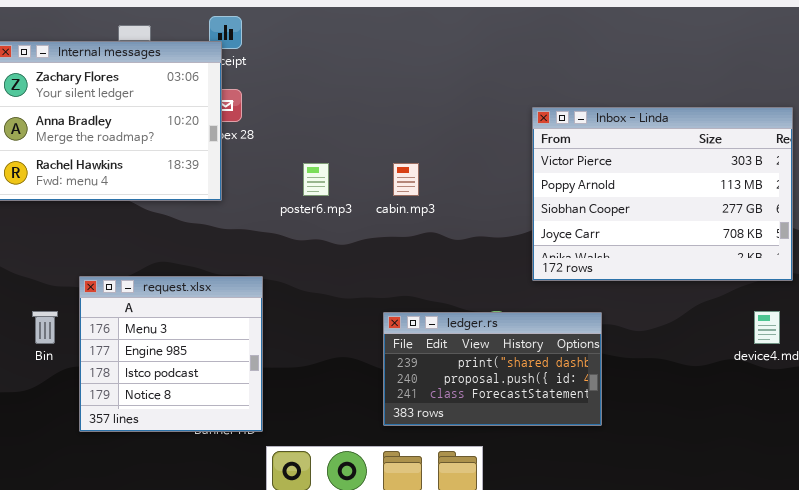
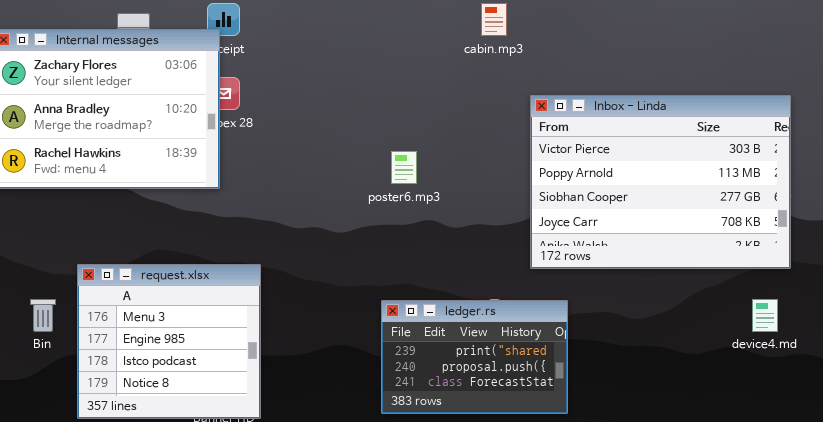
poster6.mp3: [303,163,329,196] -> [391,151,417,184], moved
cabin.mp3: [393,163,419,196] -> [481,3,507,36], moved
ledger.rs: [383,312,602,426] -> [381,300,568,414], resized

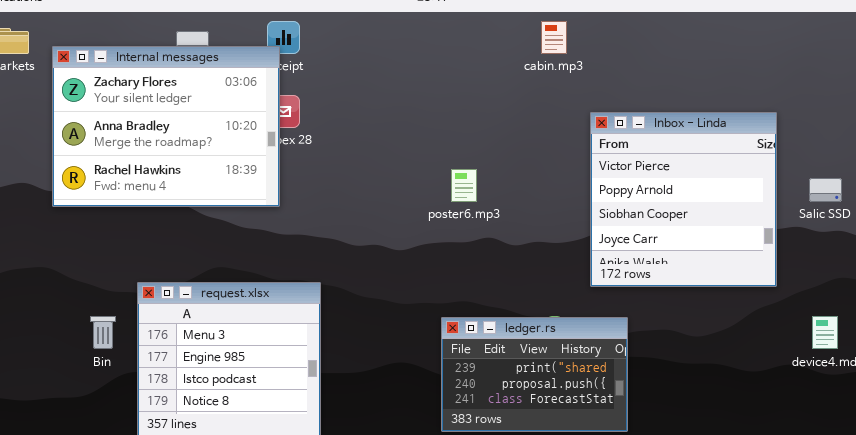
Inbox - Linda: [530,95,791,269] -> [590,112,777,287], resized

